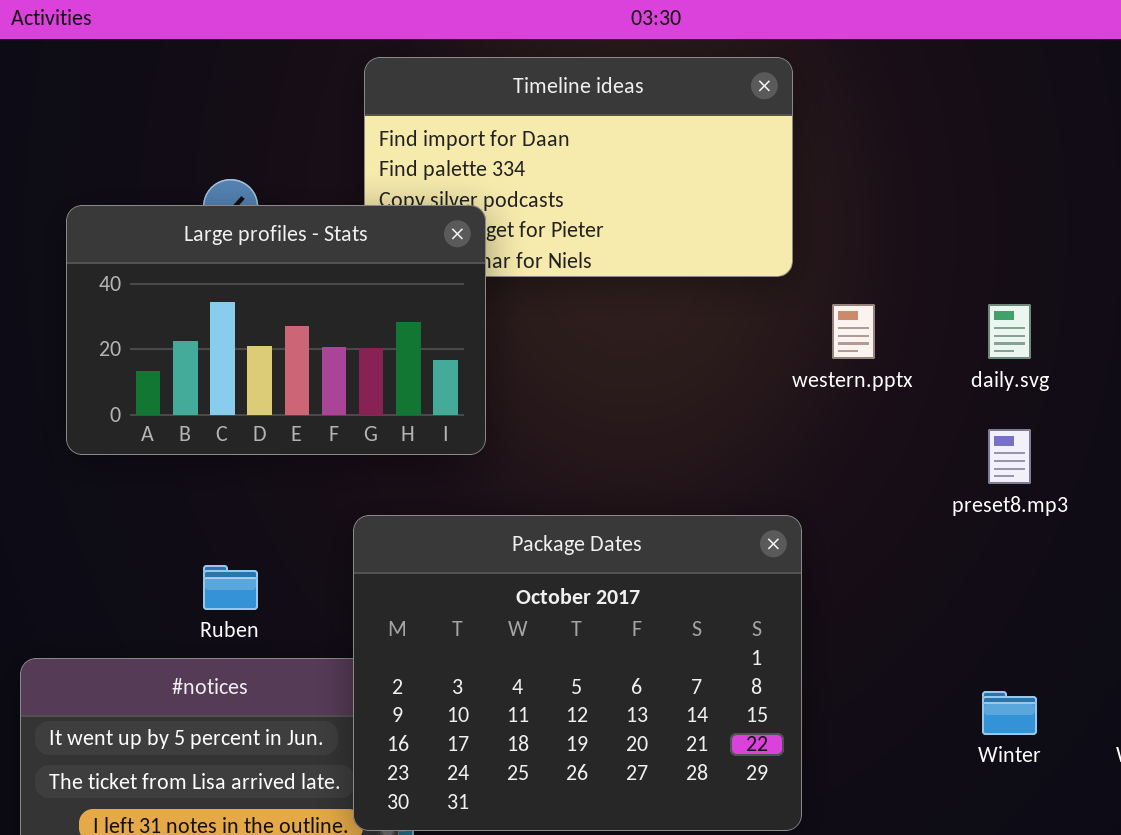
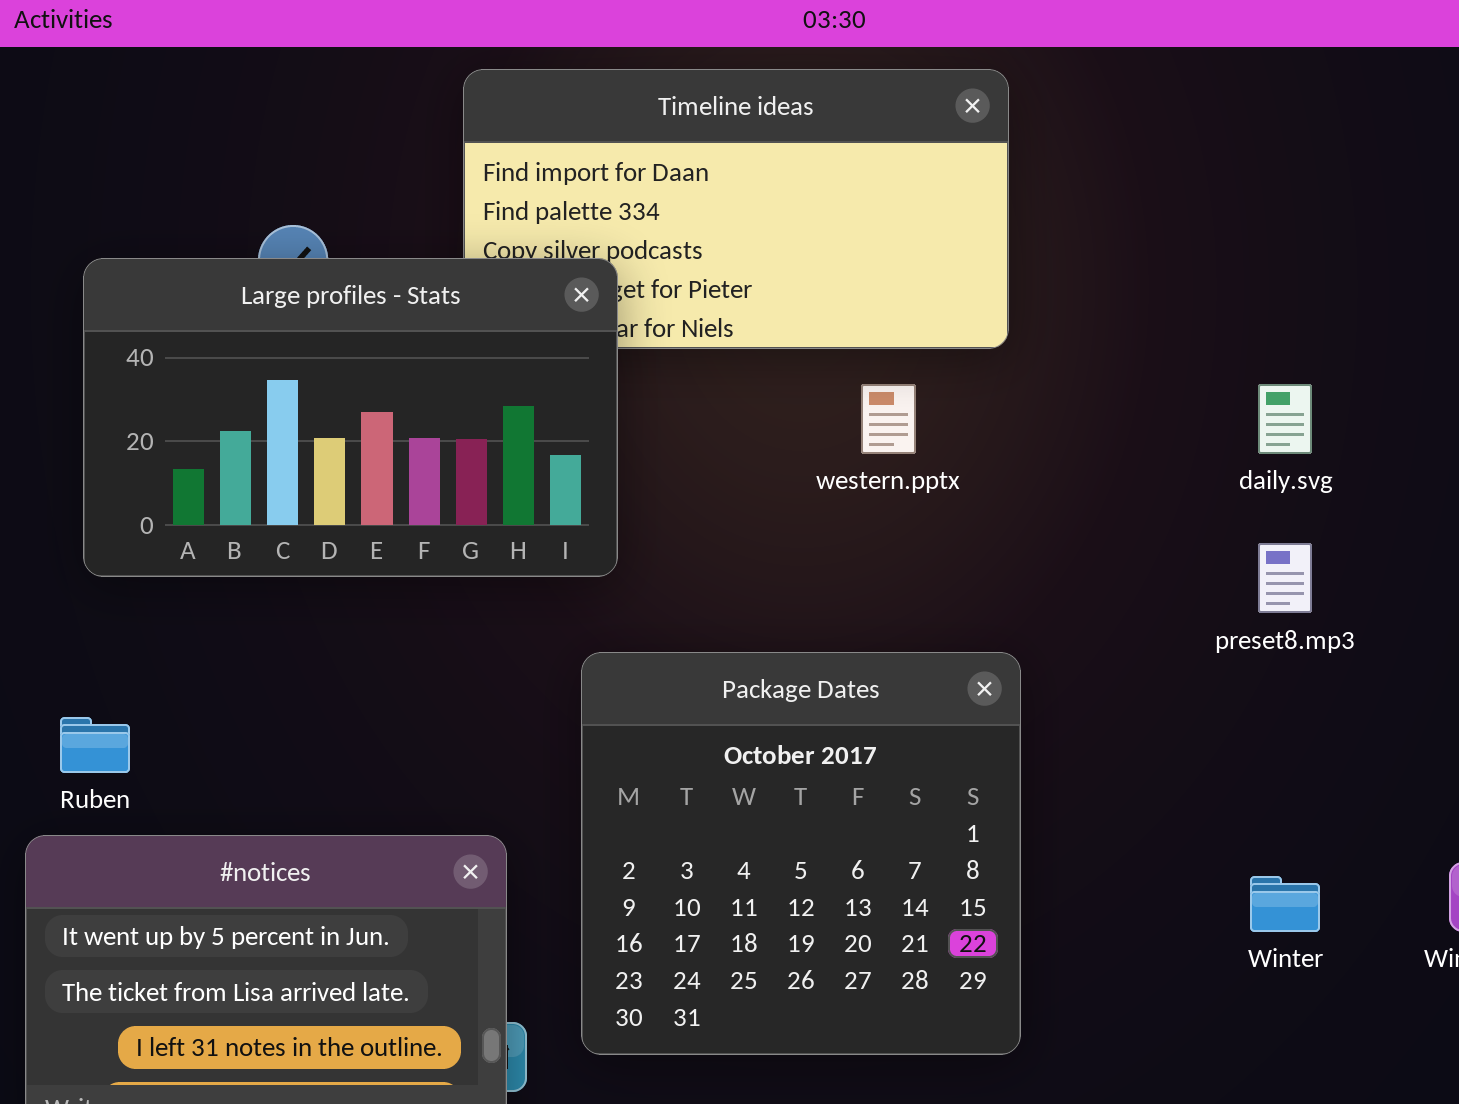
western.pptx: [832,304,875,359] -> [861,384,916,454], moved
Package Dates: [353,515,802,831] -> [581,652,1021,1055], resized
Ruben: [203,565,258,610] -> [60,717,130,773], moved

